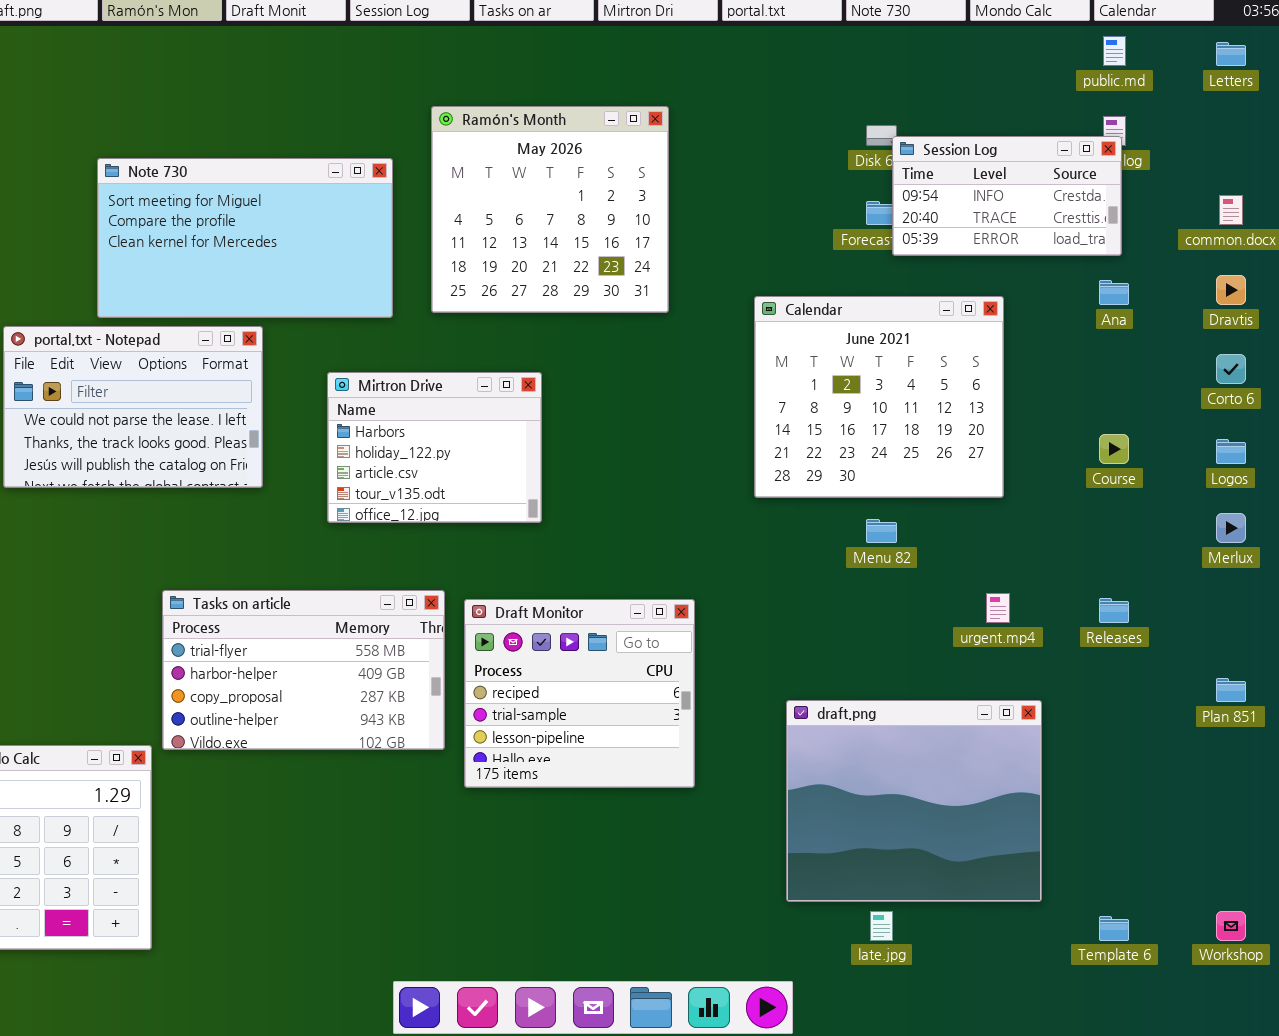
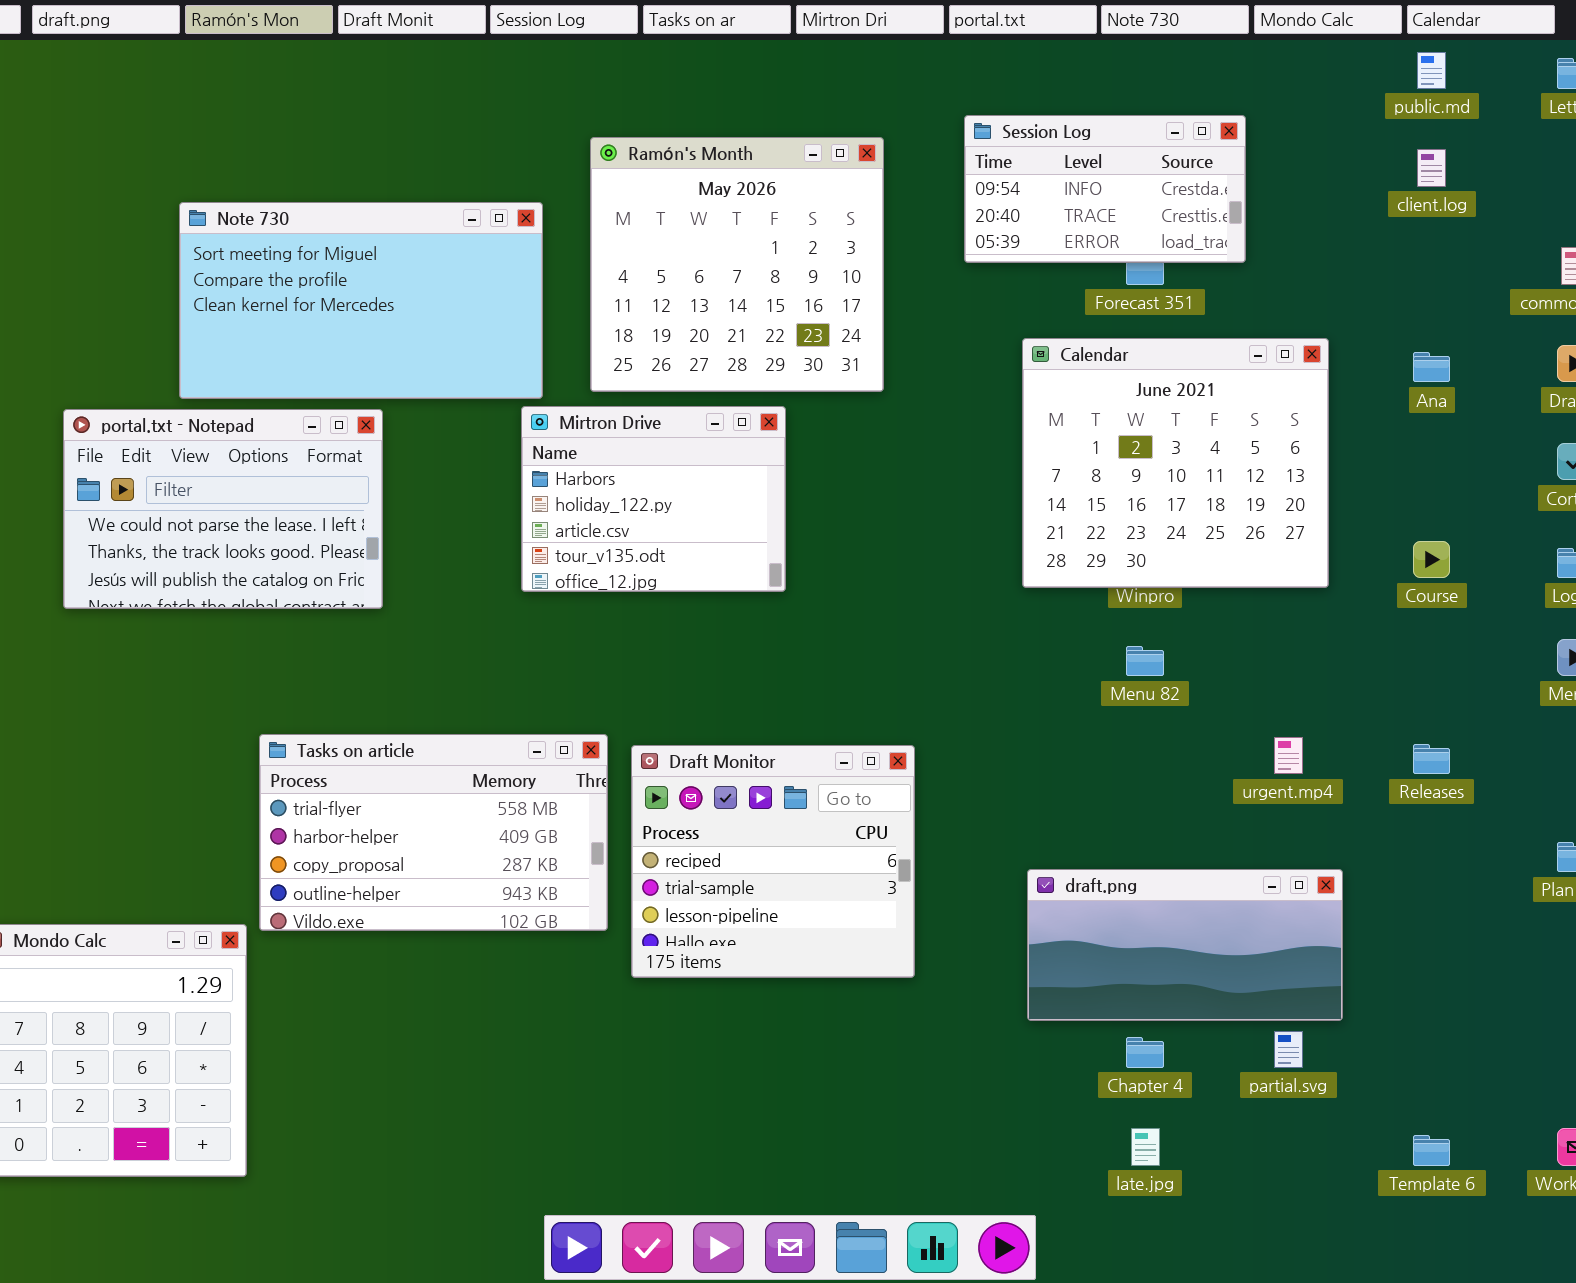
Session Log: [892,136,1122,256] -> [964,115,1246,263], moved
Calendar: [754,296,1004,498] -> [1022,338,1329,588], moved
Mirtron Drive: [327,372,542,523] -> [521,406,786,592], moved
draft.png: [786,700,1042,902] -> [1027,869,1343,1021], resized

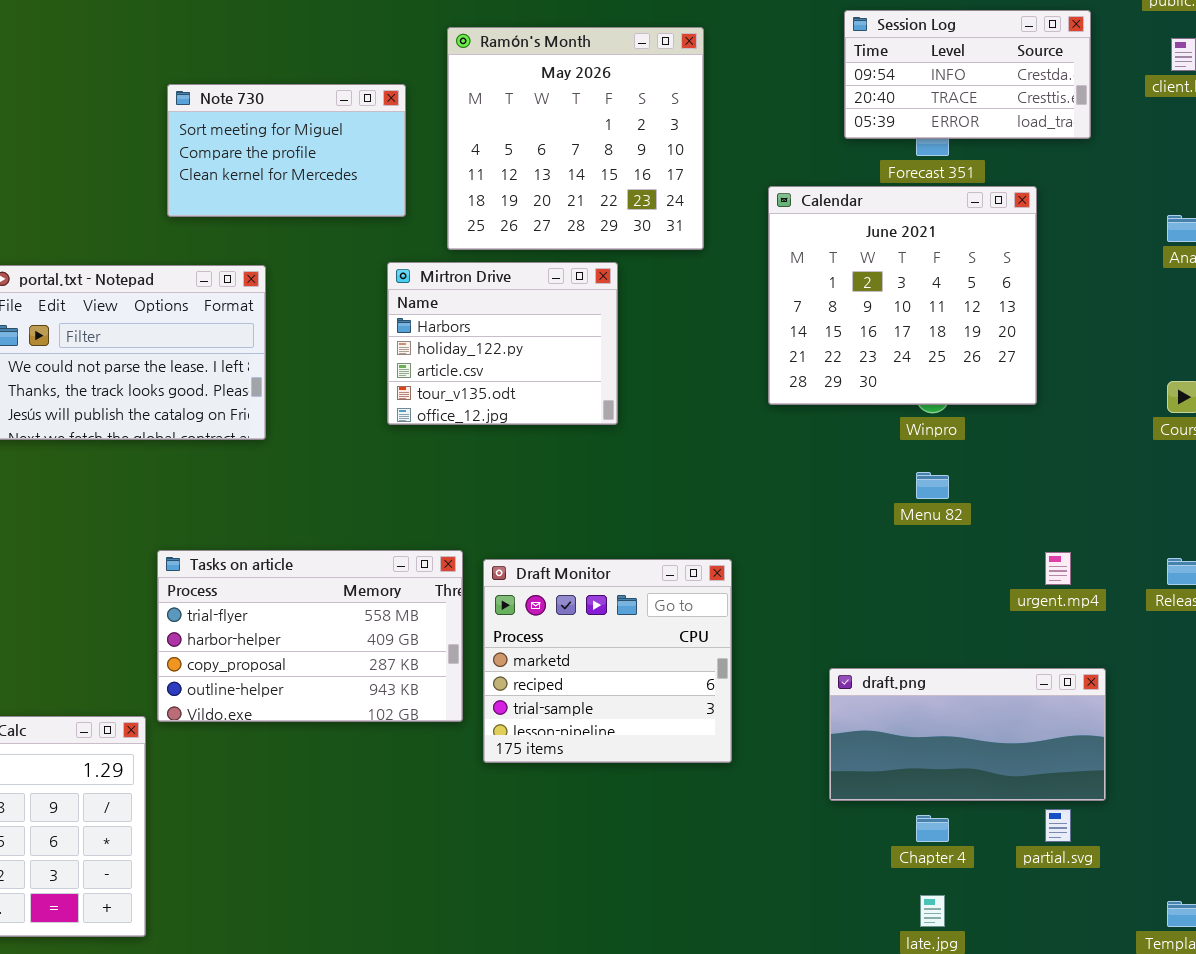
Session Log: [964,115,1246,263] -> [844,10,1091,139], moved
Note 730: [179,202,543,399] -> [167,84,406,217], resized
Calendar: [1022,338,1329,588] -> [768,186,1037,405], moved
Draft Monitor: [631,745,915,978] -> [483,559,732,763], scrolled up 1 row

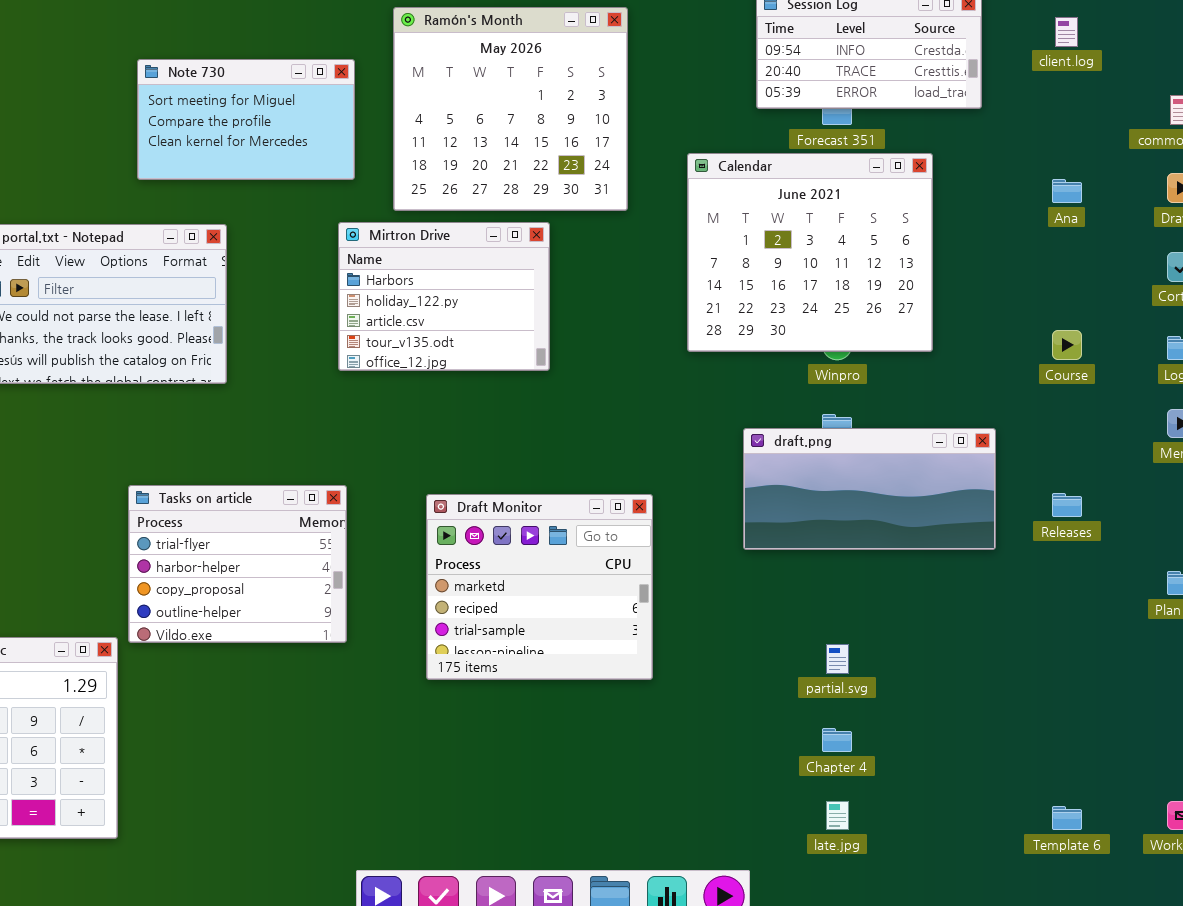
Tasks on article: [157,550,463,722] -> [128,485,347,643], resized
draft.png: [829,668,1106,801] -> [743,428,996,550], moved
partial.svg: [1045,809,1071,842] -> [826,644,849,674], moved

